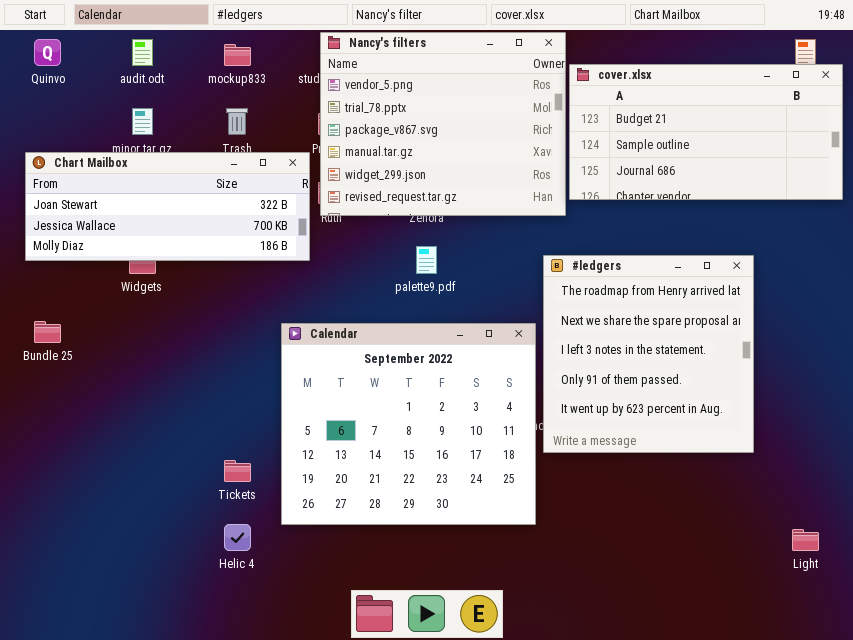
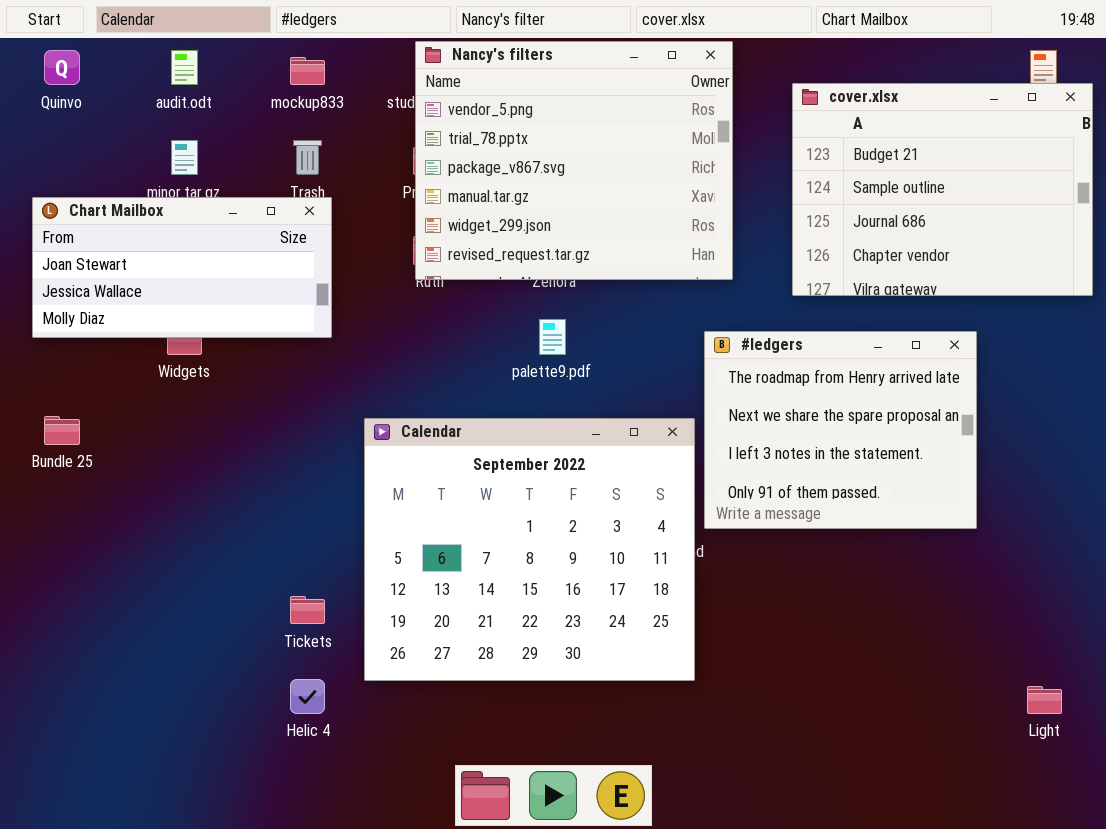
cover.xlsx: [569,64,843,200] -> [792,83,1093,296], resized
Chart Mailbox: [25,152,310,261] -> [32,197,332,338], resized
#ledgers: [543,255,754,453] -> [704,331,977,529], resized

